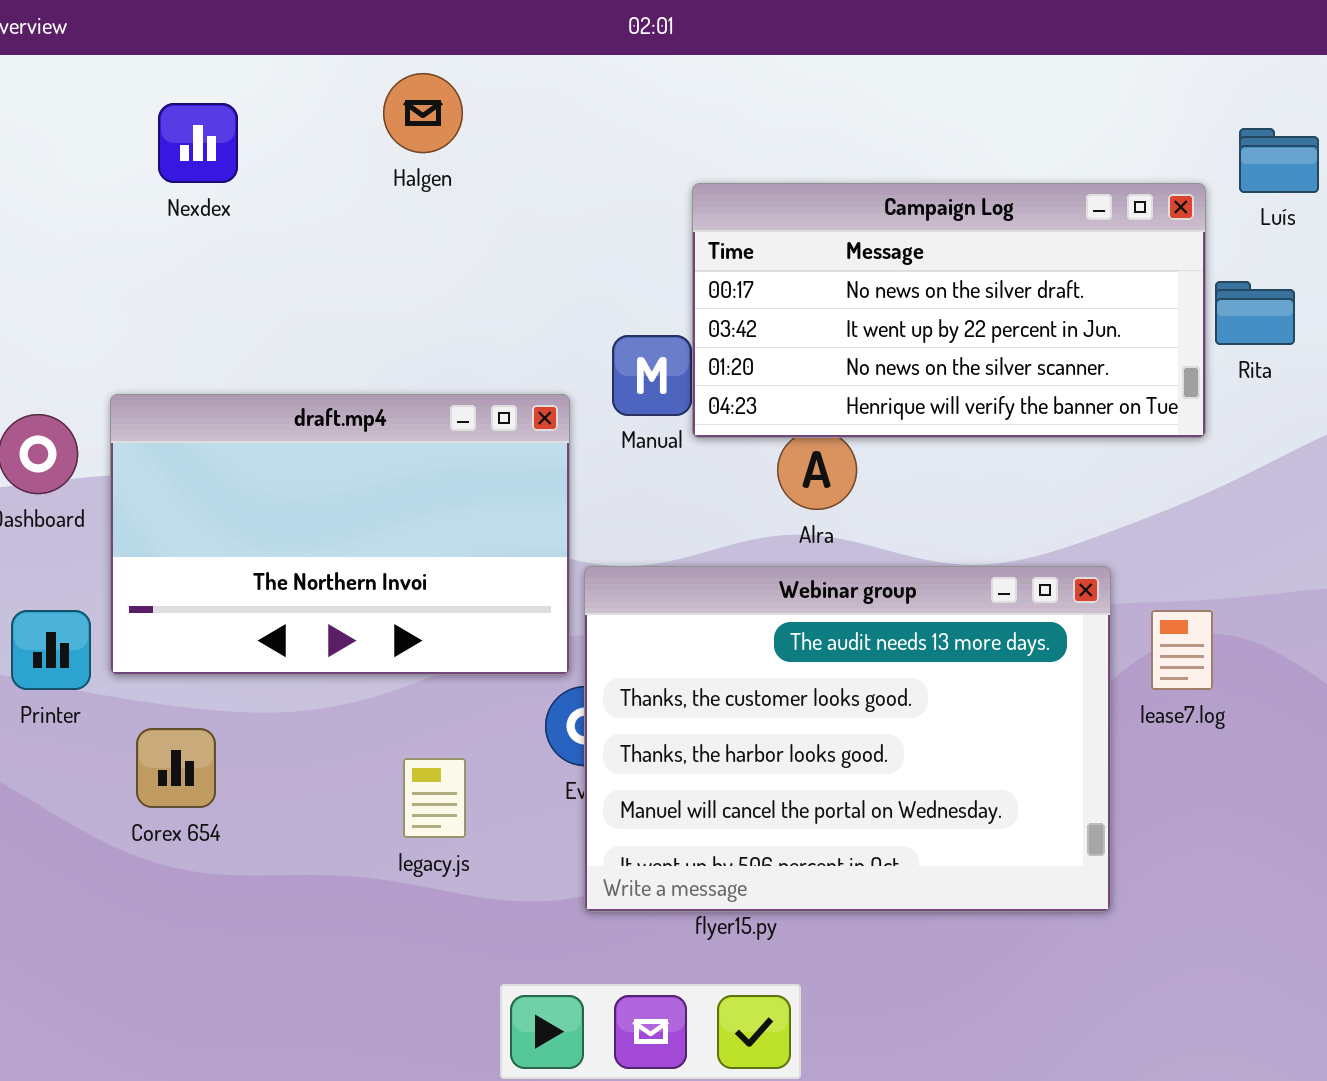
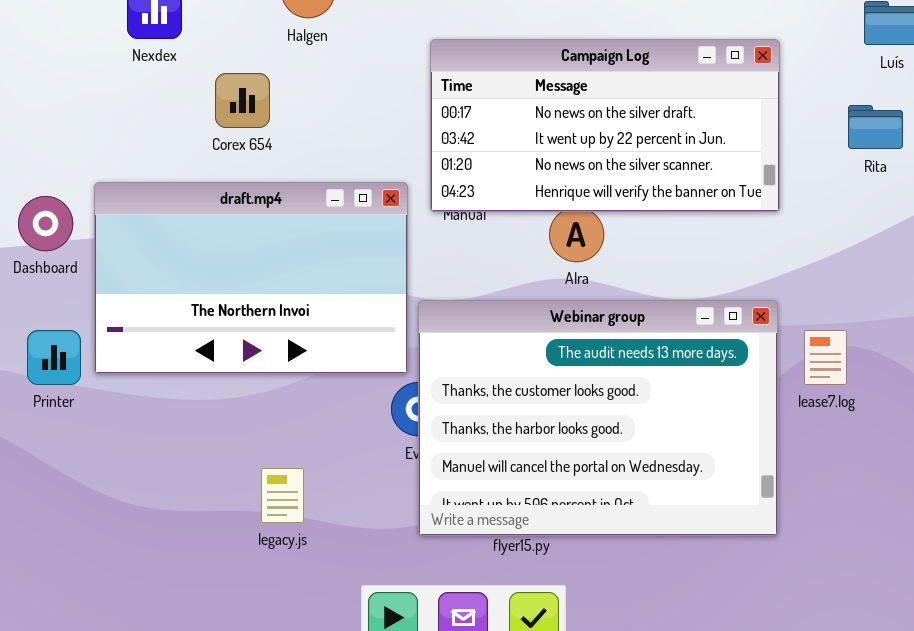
Campaign Log: [692,183,1206,438] -> [430,39,780,212], moved
Corex 654: [136,728,216,808] -> [215,73,270,128], moved
legacy.js: [403,758,466,838] -> [261,468,304,523], moved

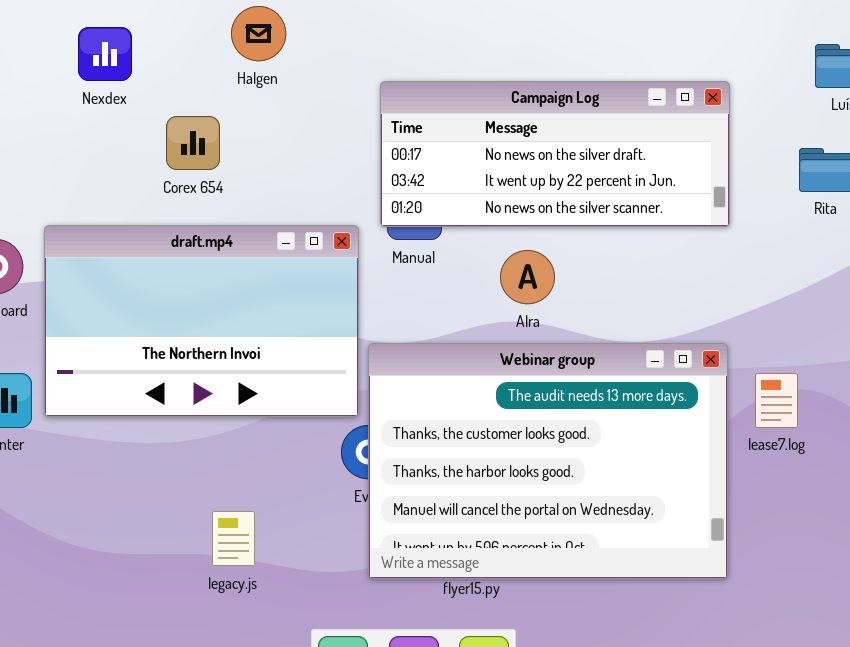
Campaign Log: [430,39,780,212] -> [380,81,730,227], resized

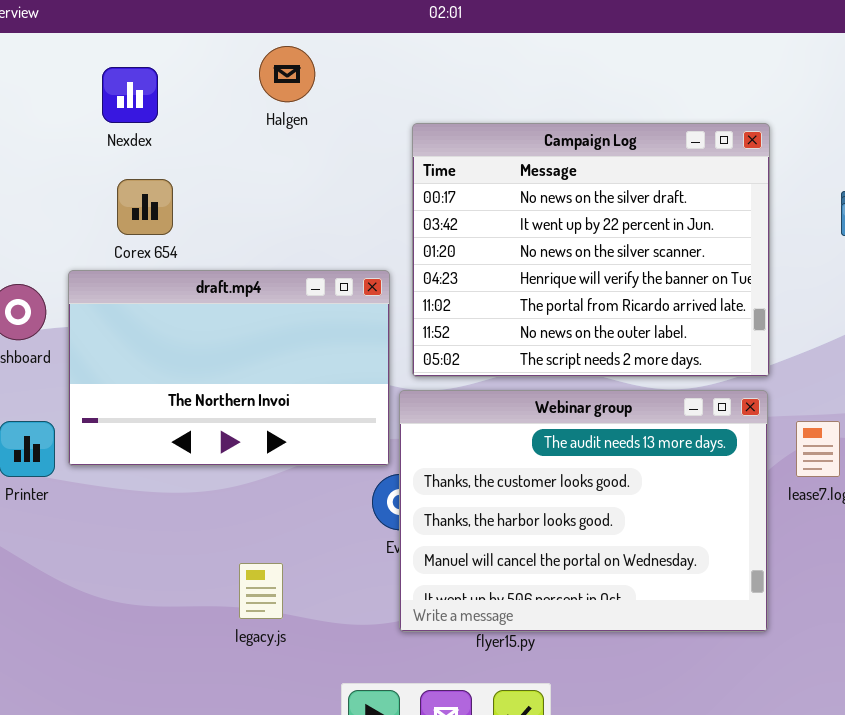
Campaign Log: [380,81,730,227] -> [412,123,770,377], resized
Corex 654: [166,116,220,170] -> [117,179,173,235], moved

